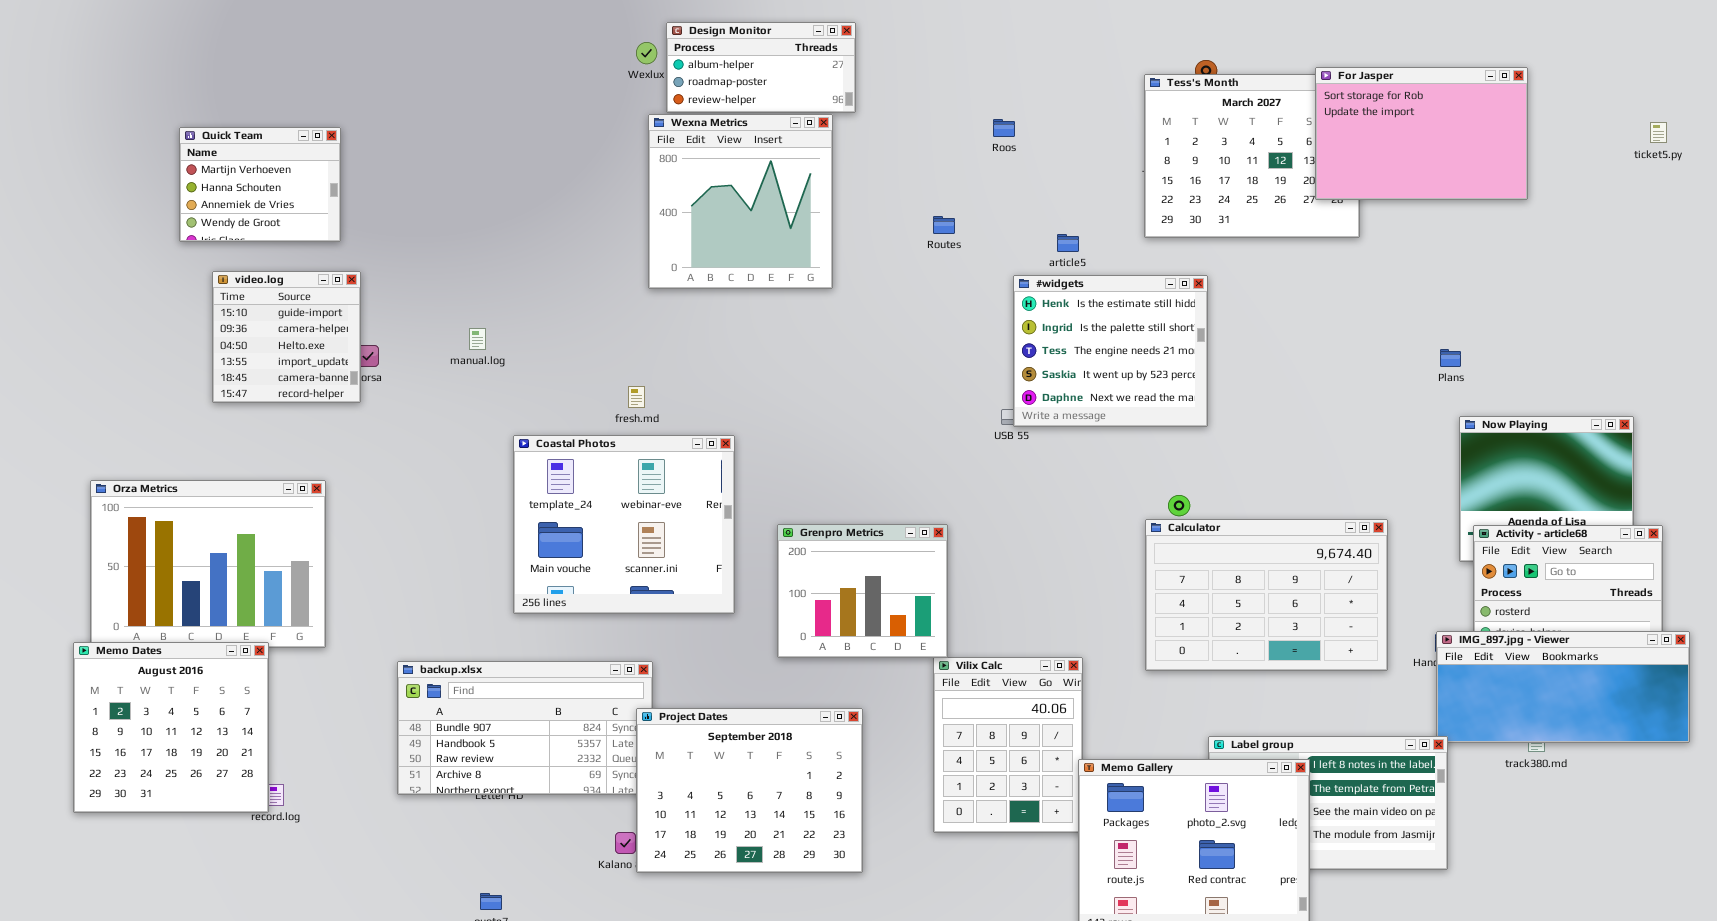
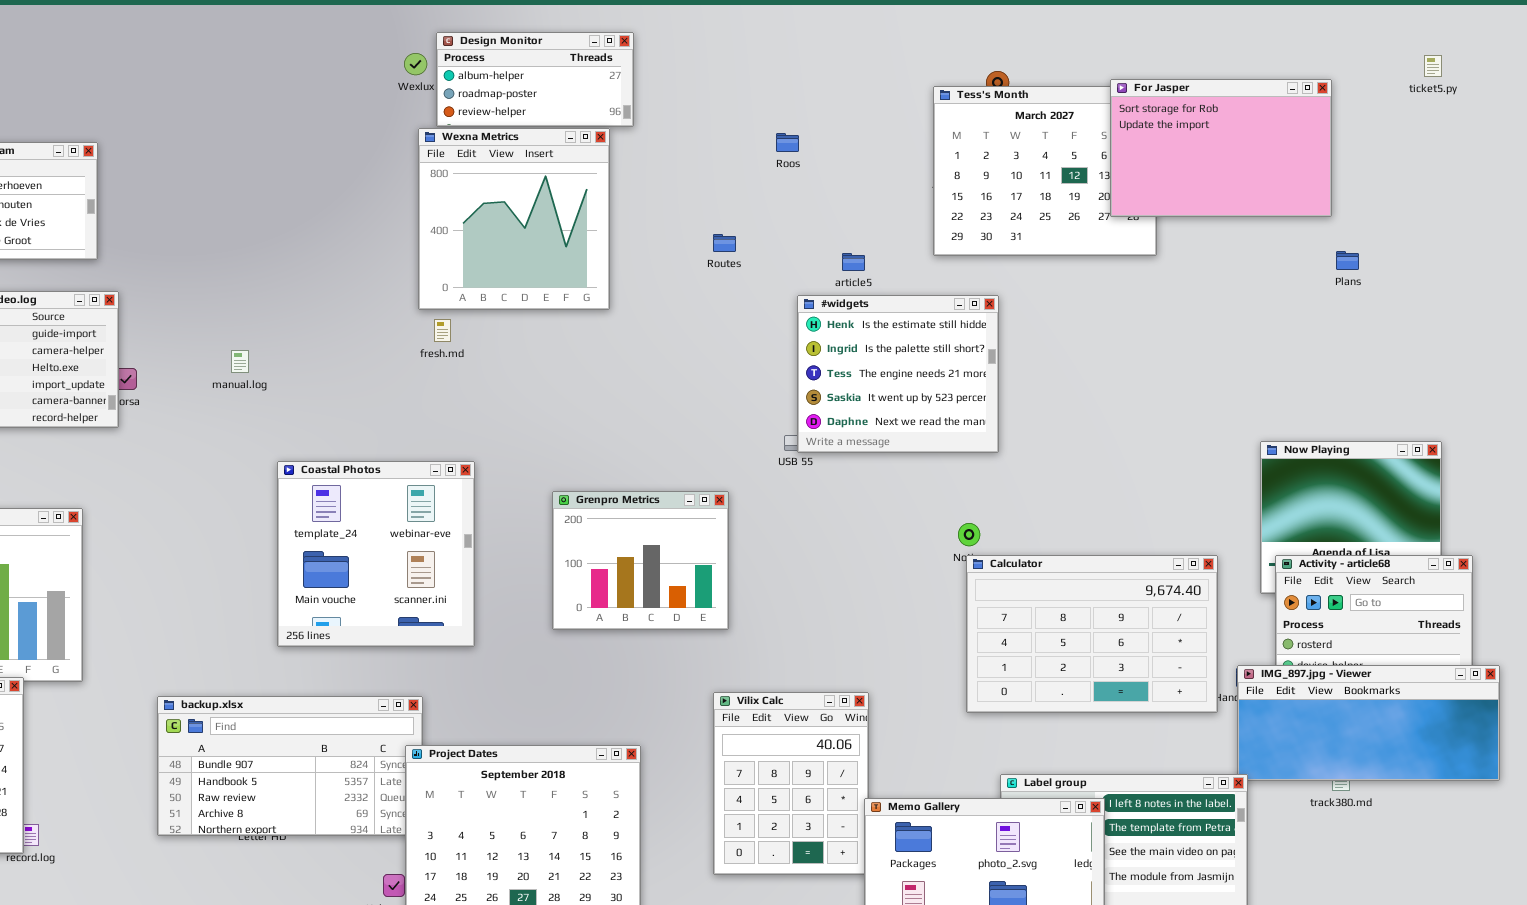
ticket5.py: [1650,122,1667,143] -> [1424,55,1442,77], moved
Plans: [1440,349,1461,367] -> [1336,251,1359,270], moved
fresh.md: [628,386,645,408] -> [434,319,451,342], moved
Coastal Photos: [513,435,735,614] -> [277,461,475,647], resized
Calculator: [1145,519,1388,671] -> [966,555,1218,713], moved
Grenpro Metrics: [777,524,948,658] -> [552,491,729,630], moved

